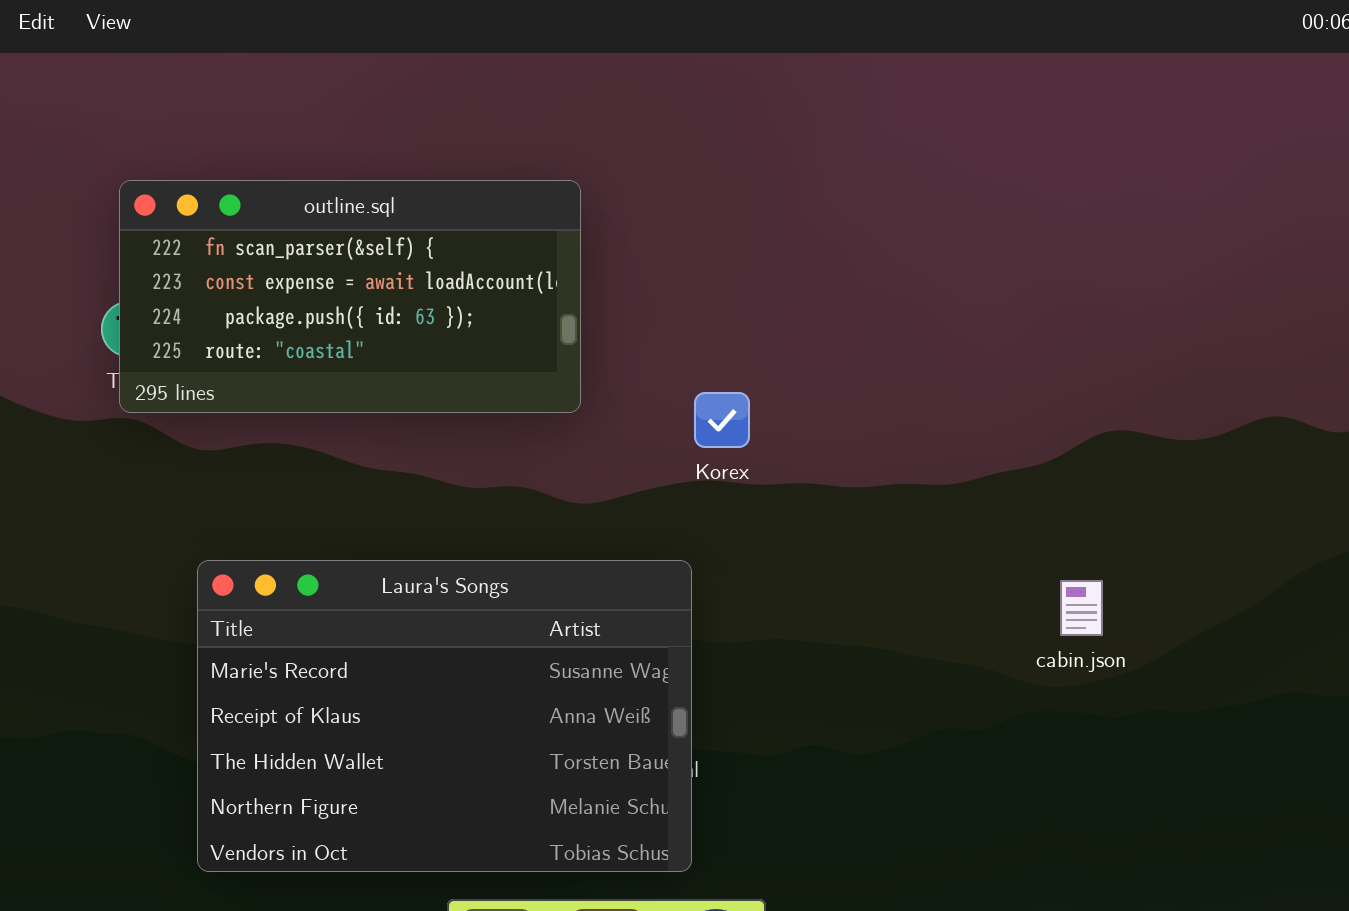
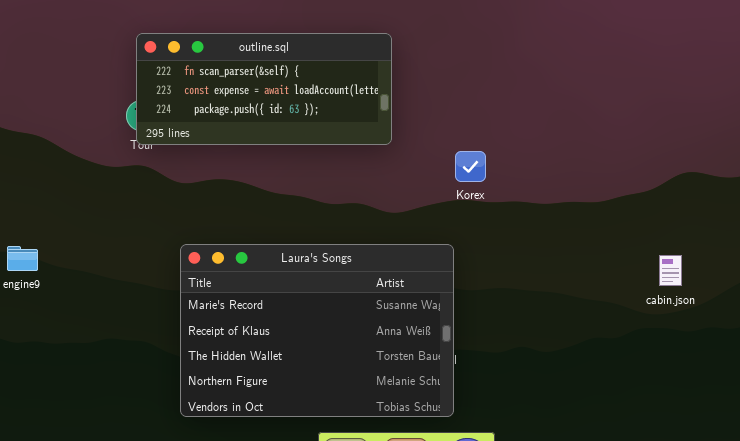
outline.sql: [119,180,581,413] -> [136,33,392,145], resized

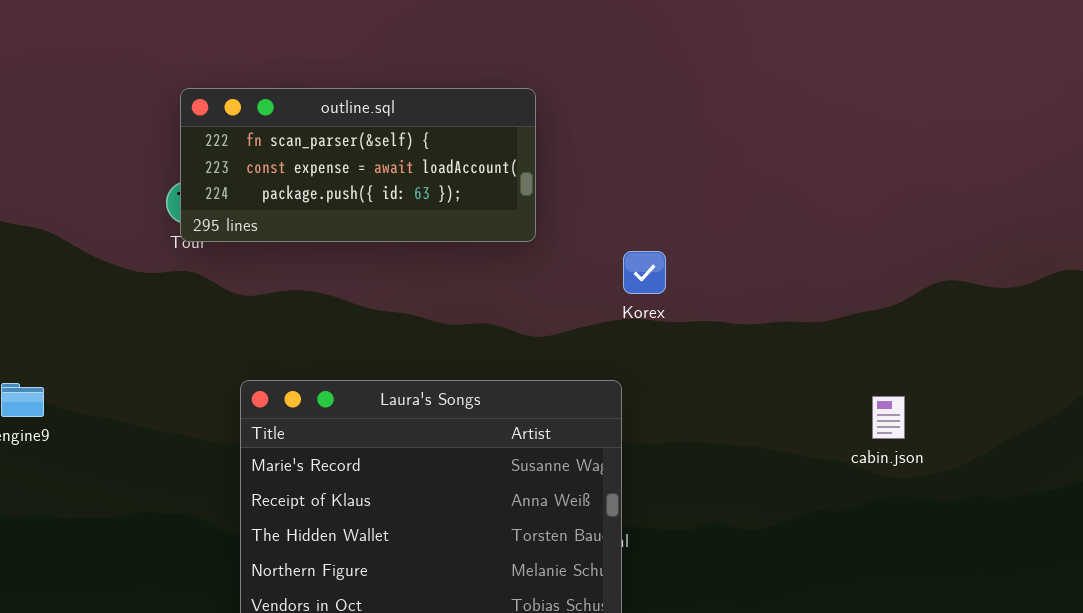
cabin.json: [659,255,682,286] -> [872,396,905,439], moved

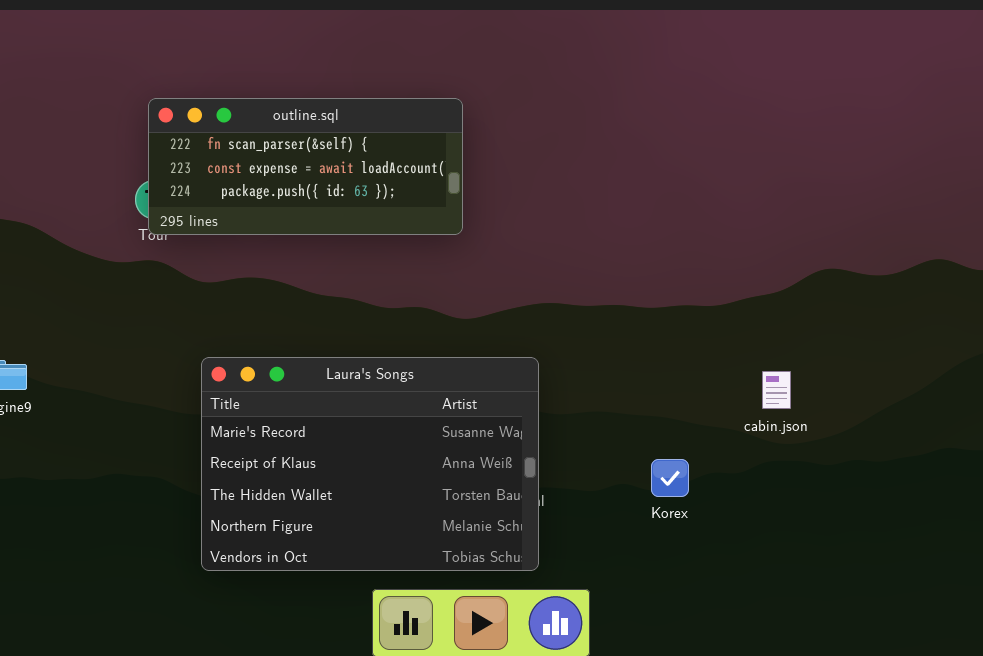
Korex: [623,251,666,294] -> [651,459,689,497], moved

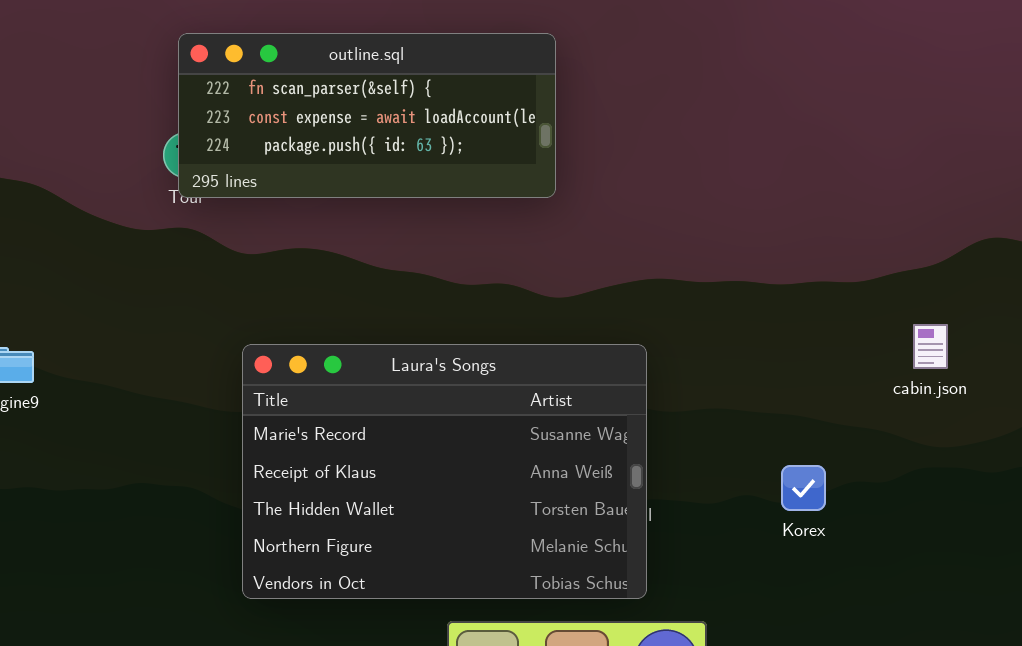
cabin.json: [762,371,791,409] -> [913,324,948,369], moved

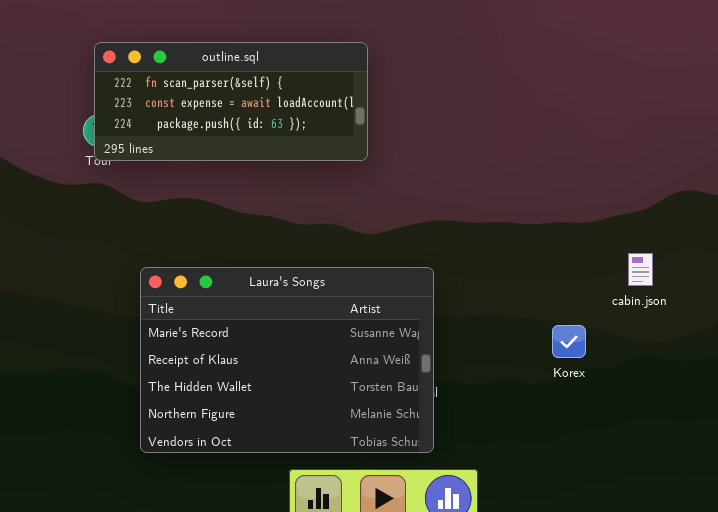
Korex: [781,465,826,511] -> [552,325,586,358], moved

